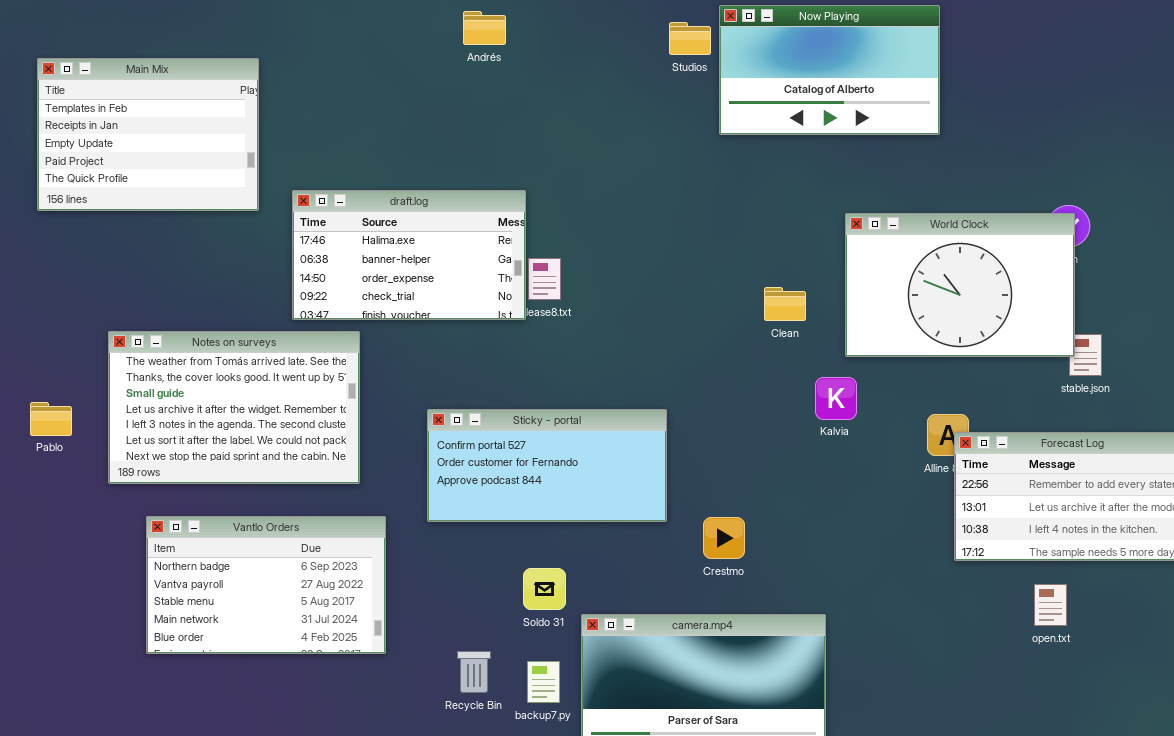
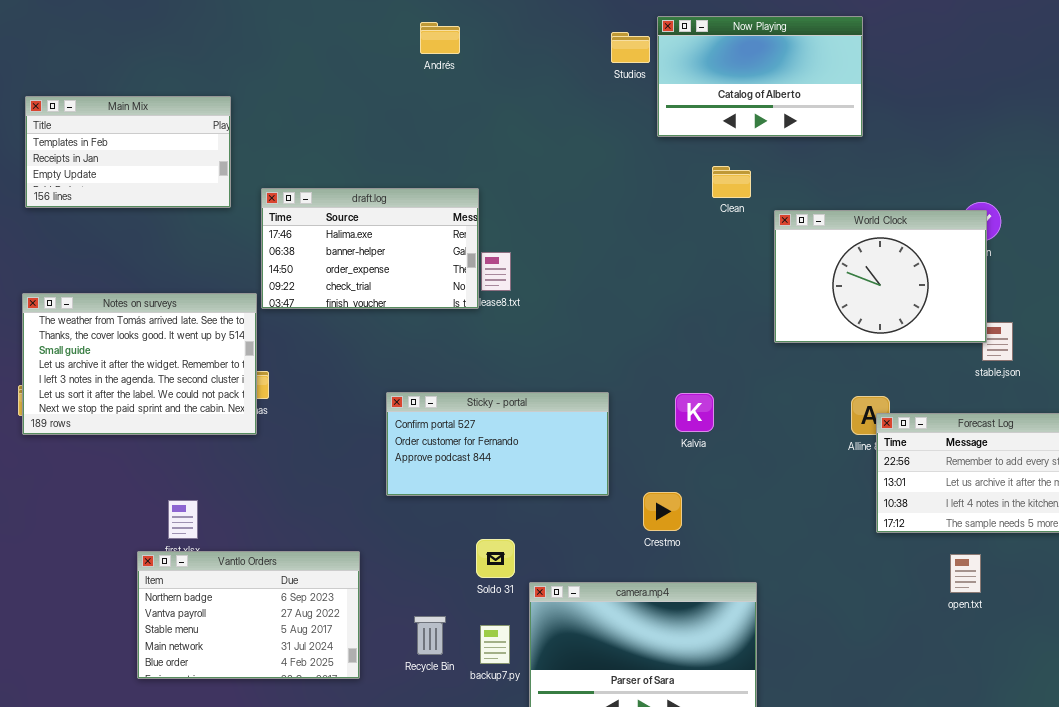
Main Mix: [37,58,259,211] -> [25,96,231,208], resized
Clean: [764,287,806,321] -> [712,166,751,198], moved
Notes on surveys: [108,331,360,484] -> [22,293,257,435], moved
Kalvia: [815,377,857,420] -> [675,393,714,432], moved
Vantlo Orders: [146,516,386,654] -> [137,551,360,679], moved

